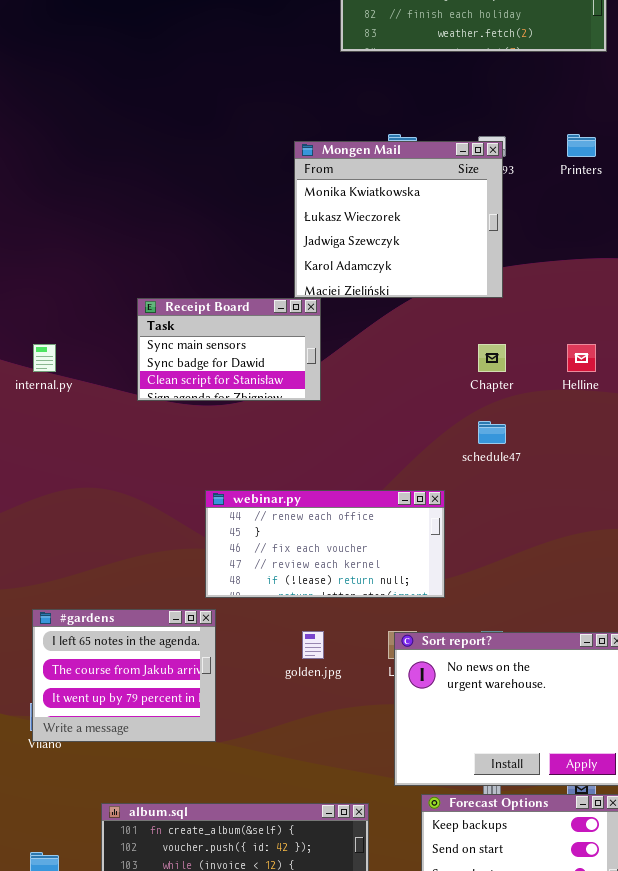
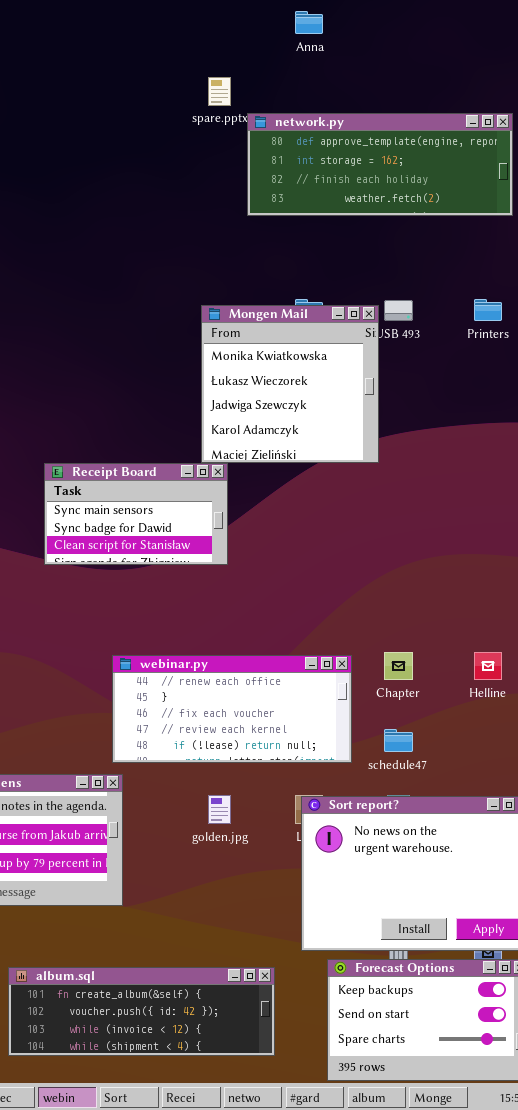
Mongen Mail: [294,141,503,298] -> [201,305,379,463], resized
Chapter: [478,344,506,372] -> [384,652,413,680], moved
Helline: [567,344,596,372] -> [474,652,502,680], moved
schedule47: [478,421,506,444] -> [384,729,413,752], moved

